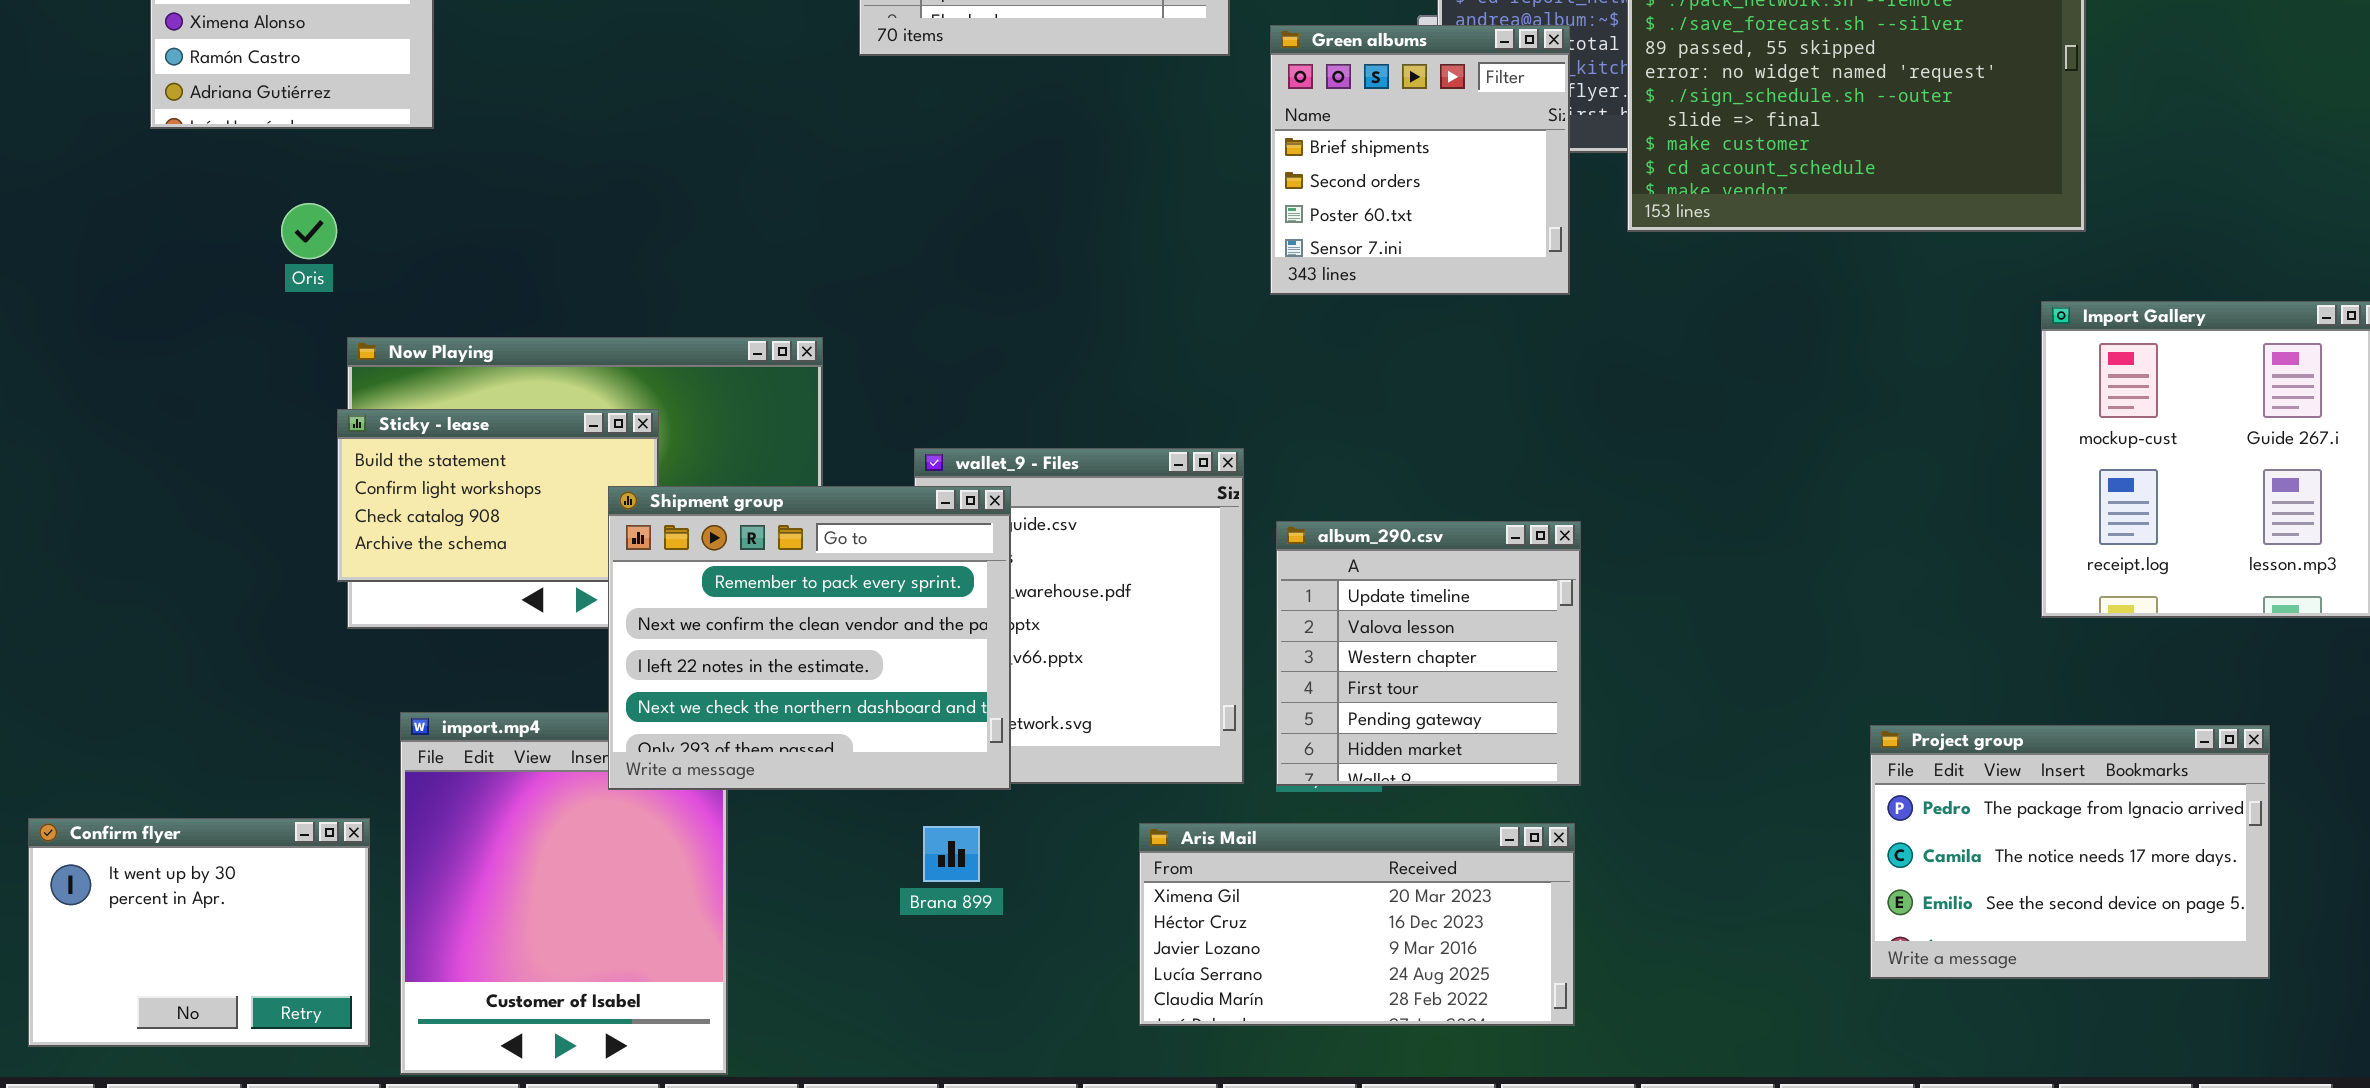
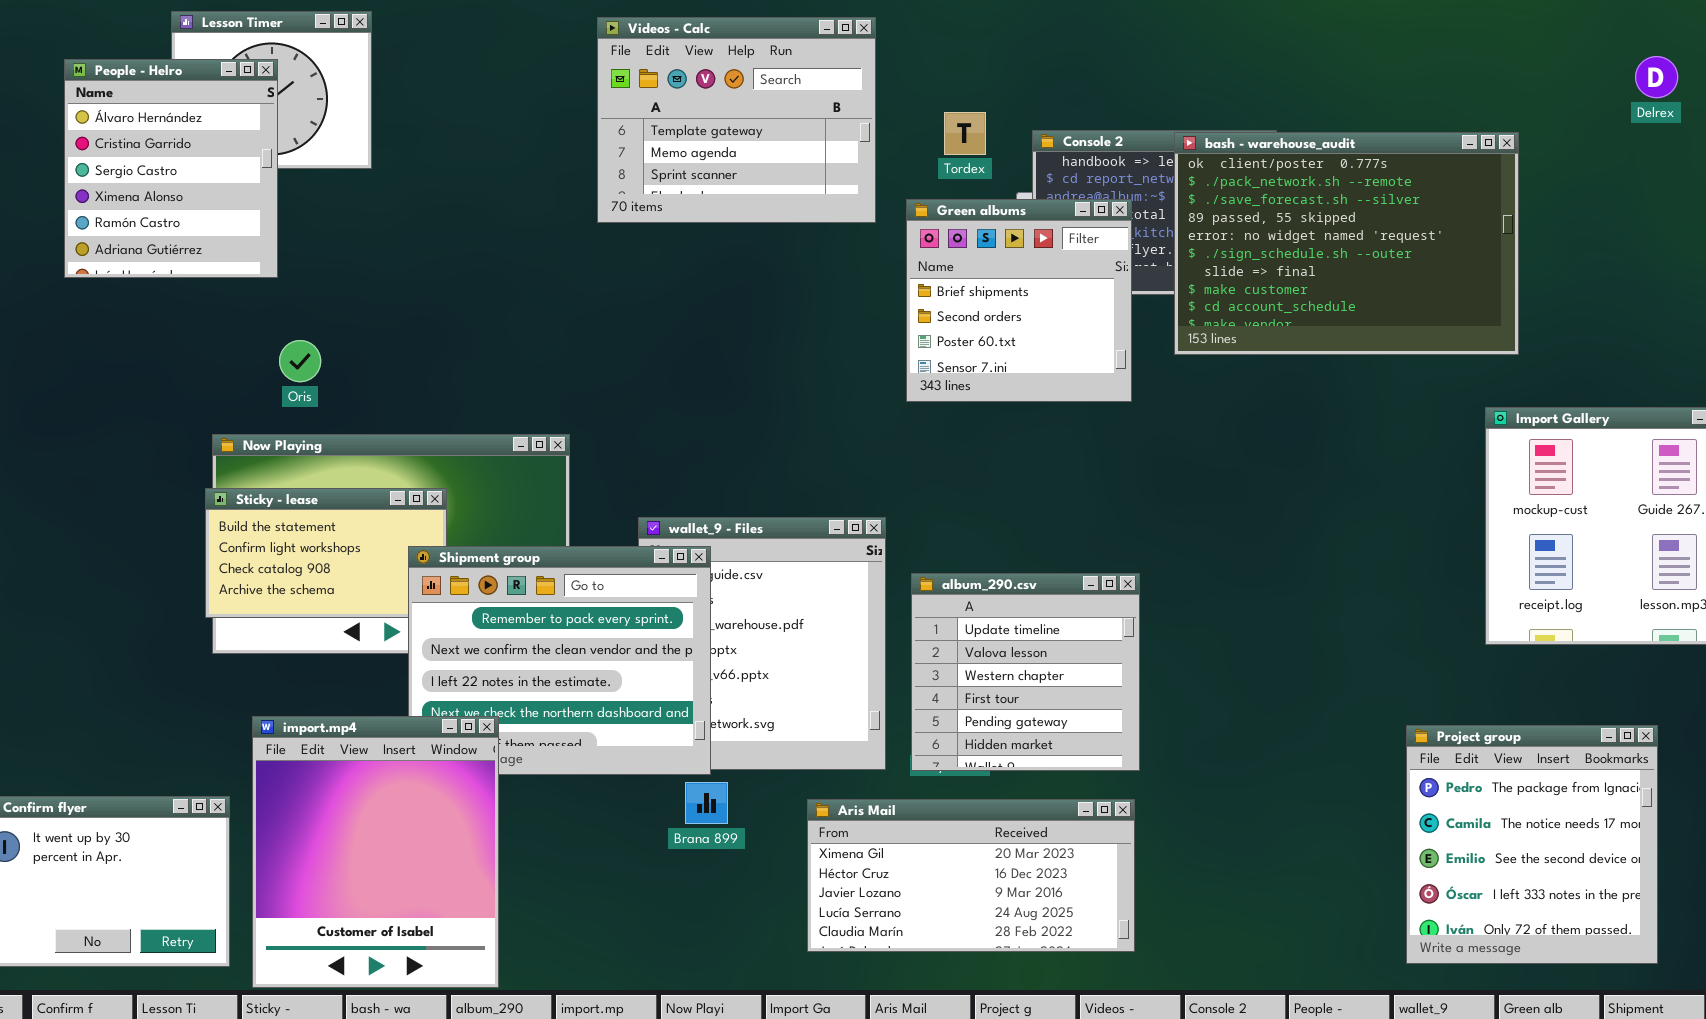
Oris: [281,203,337,259] -> [279,340,321,382], moved
import.mp4: [400,712,728,1075] -> [252,716,499,988], raised
Project group: [1870,725,2270,979] -> [1406,725,1658,964], resized
Brana 899: [923,826,980,882] -> [685,782,728,824], moved

